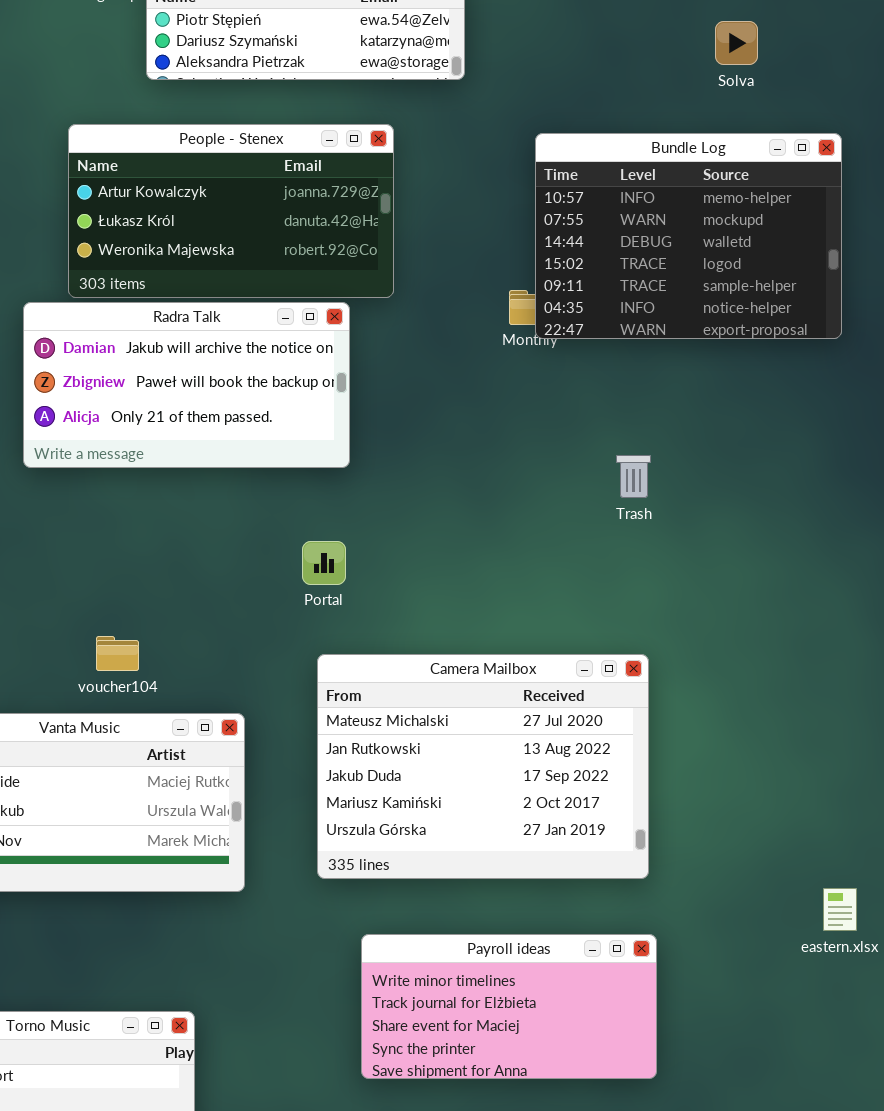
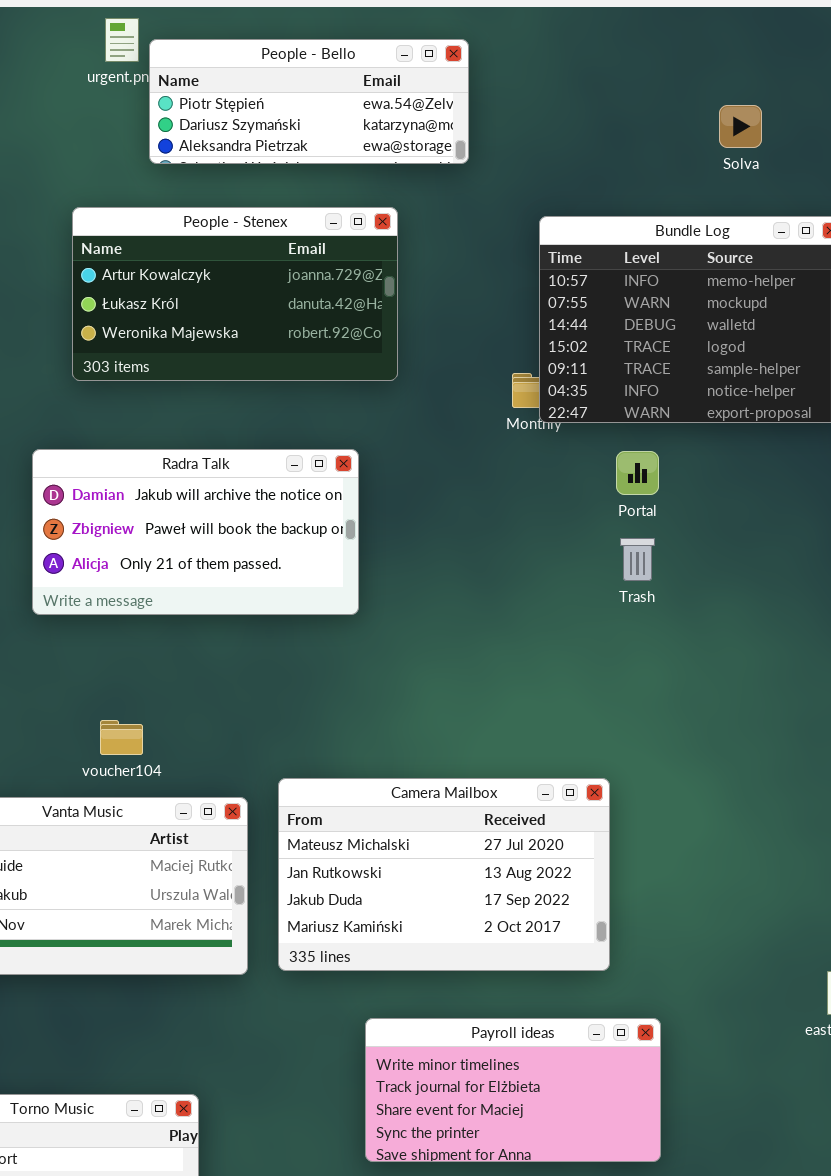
Radra Talk: [23,302,350,468] -> [32,449,359,615], moved
Portal: [302,541,346,585] -> [616,451,659,495], moved
Camera Mailbox: [317,654,649,879] -> [278,778,610,971], moved, resized

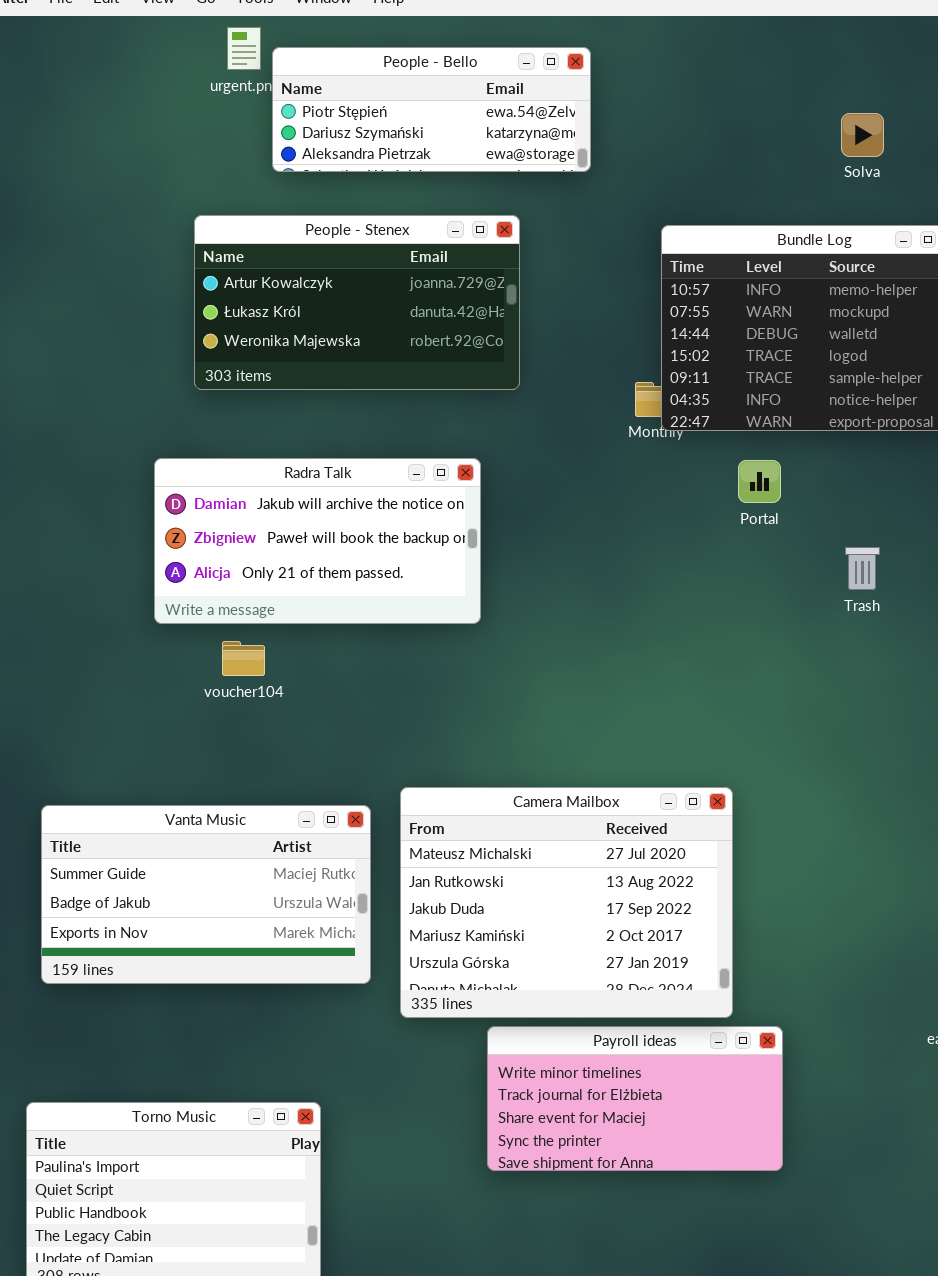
Trash: [620,538,655,581] -> [845,547,880,590], moved
voucher104: [100,720,143,755] -> [222,641,265,676], moved
Camera Mailbox: [278,778,610,971] -> [400,787,733,1018], resized

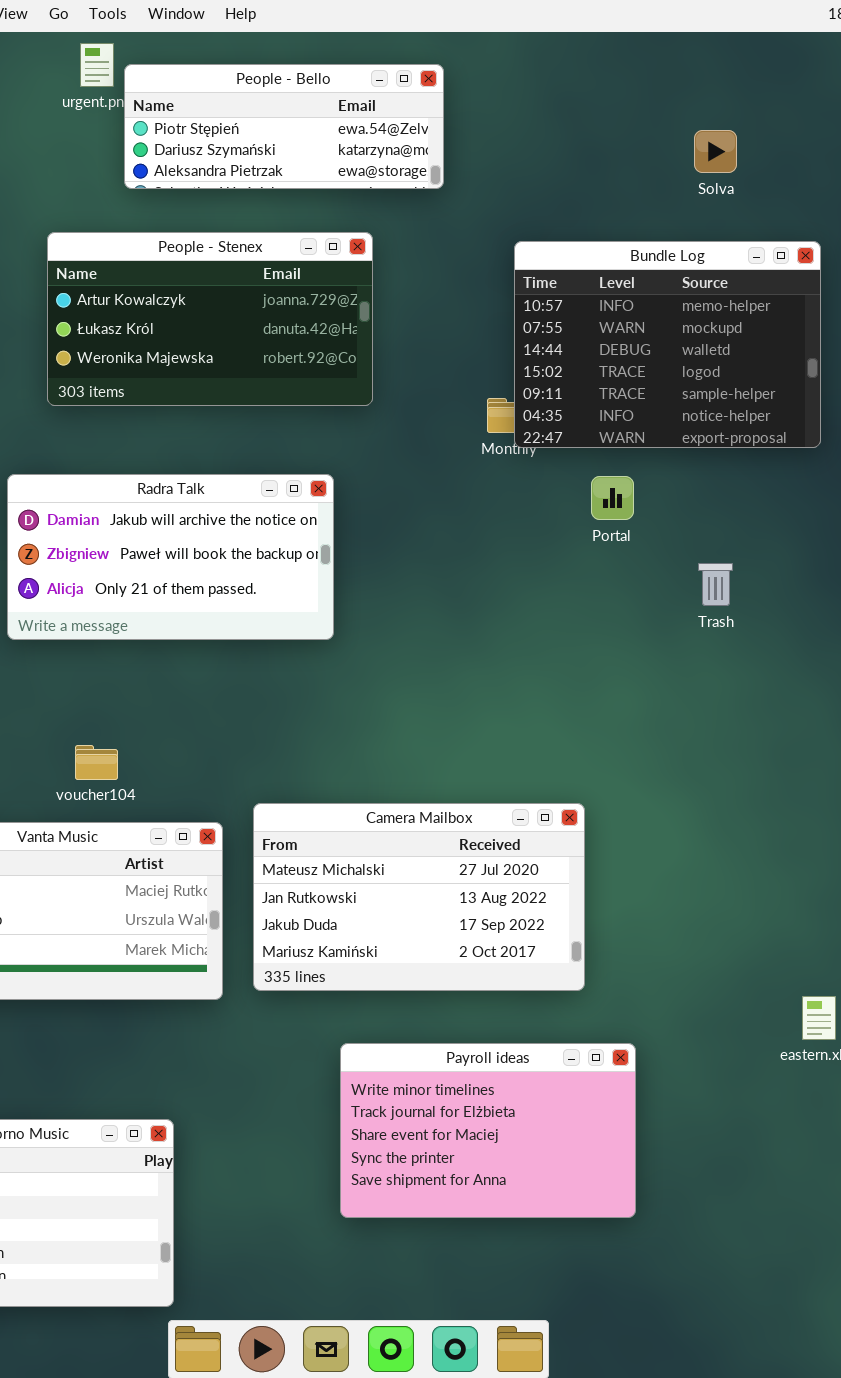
voucher104: [222,641,265,676] -> [75,745,118,780], moved
Camera Mailbox: [400,787,733,1018] -> [253,803,585,991], resized
Payroll ideas: [487,1026,783,1171] -> [340,1043,636,1218], resized

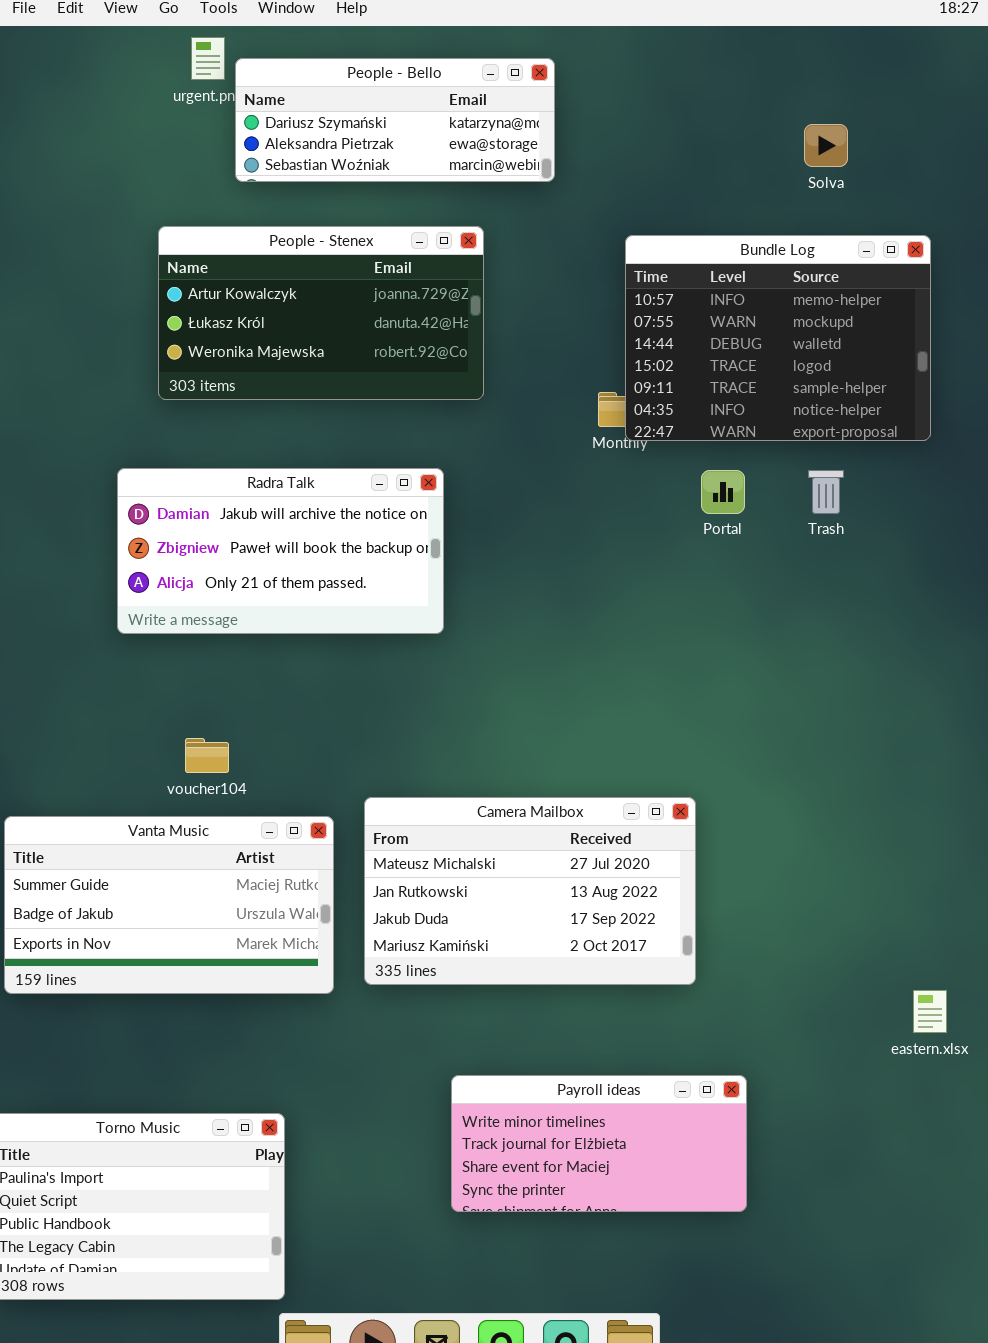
People - Bello: [124,64,444,189] -> [235,58,555,182], scrolled down 1 row
Trash: [698,563,733,606] -> [808,470,844,514], moved
Payroll ideas: [340,1043,636,1218] -> [451,1075,747,1212], resized

